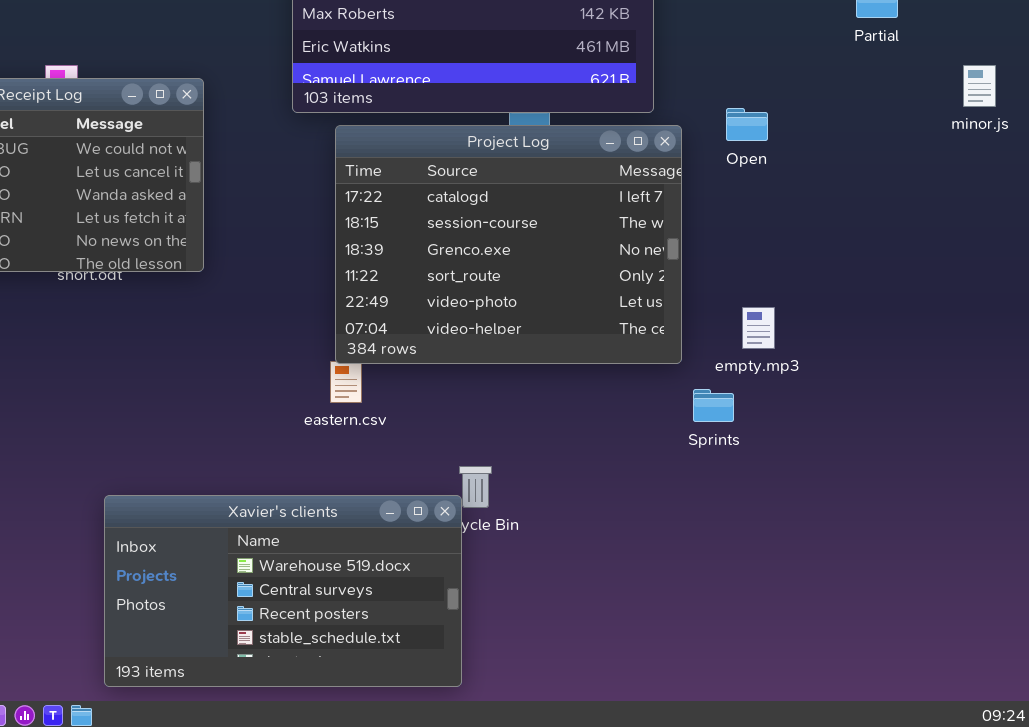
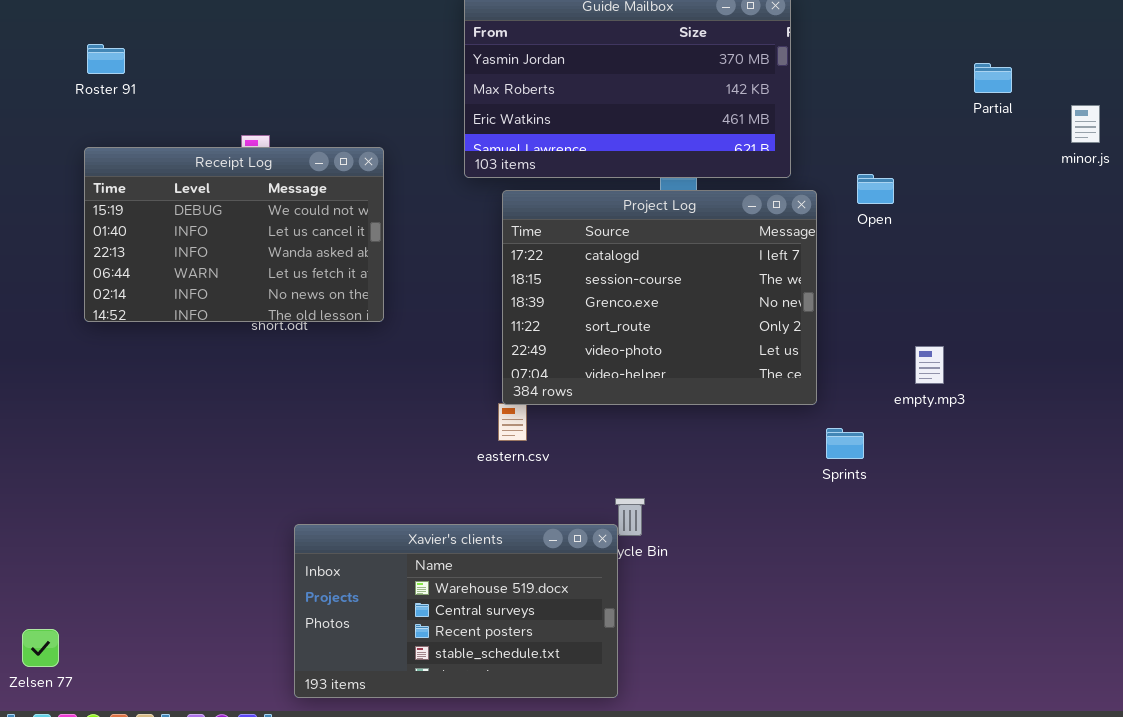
minor.js: [963,65,996,107] -> [1071,105,1100,143], moved
empty.mp3: [742,307,775,349] -> [915,346,944,384], moved

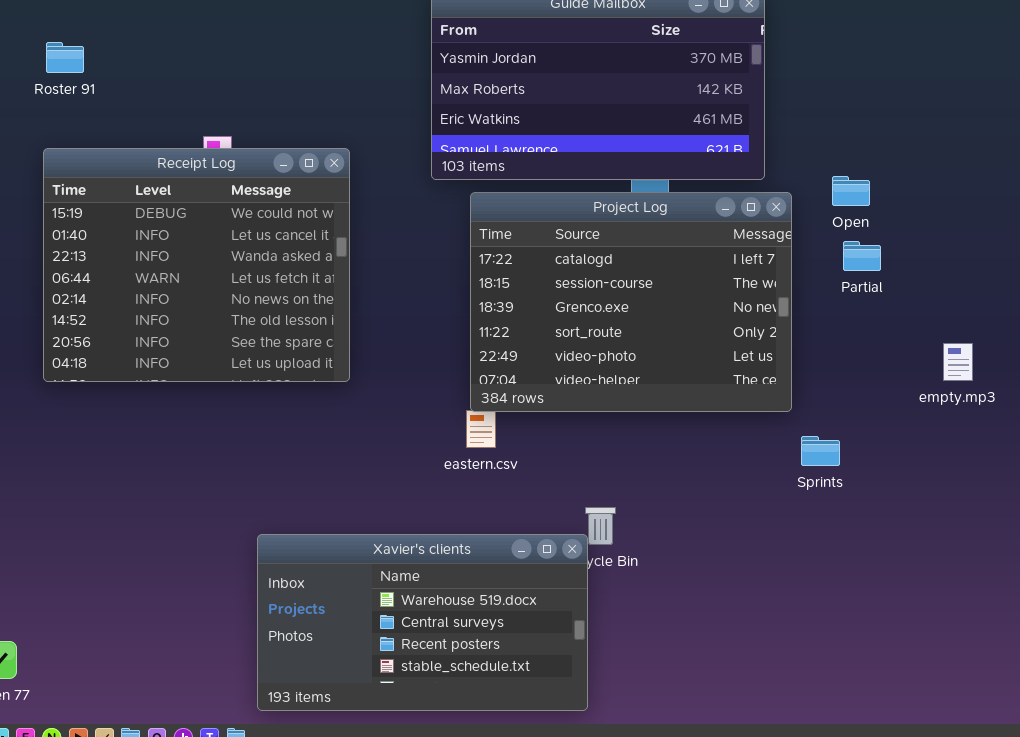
Partial: [974,63,1012,93] -> [843,241,881,271], moved
Receipt Log: [84,147,384,322] -> [43,148,350,382], resized
empty.mp3: [915,346,944,384] -> [943,343,973,381], moved

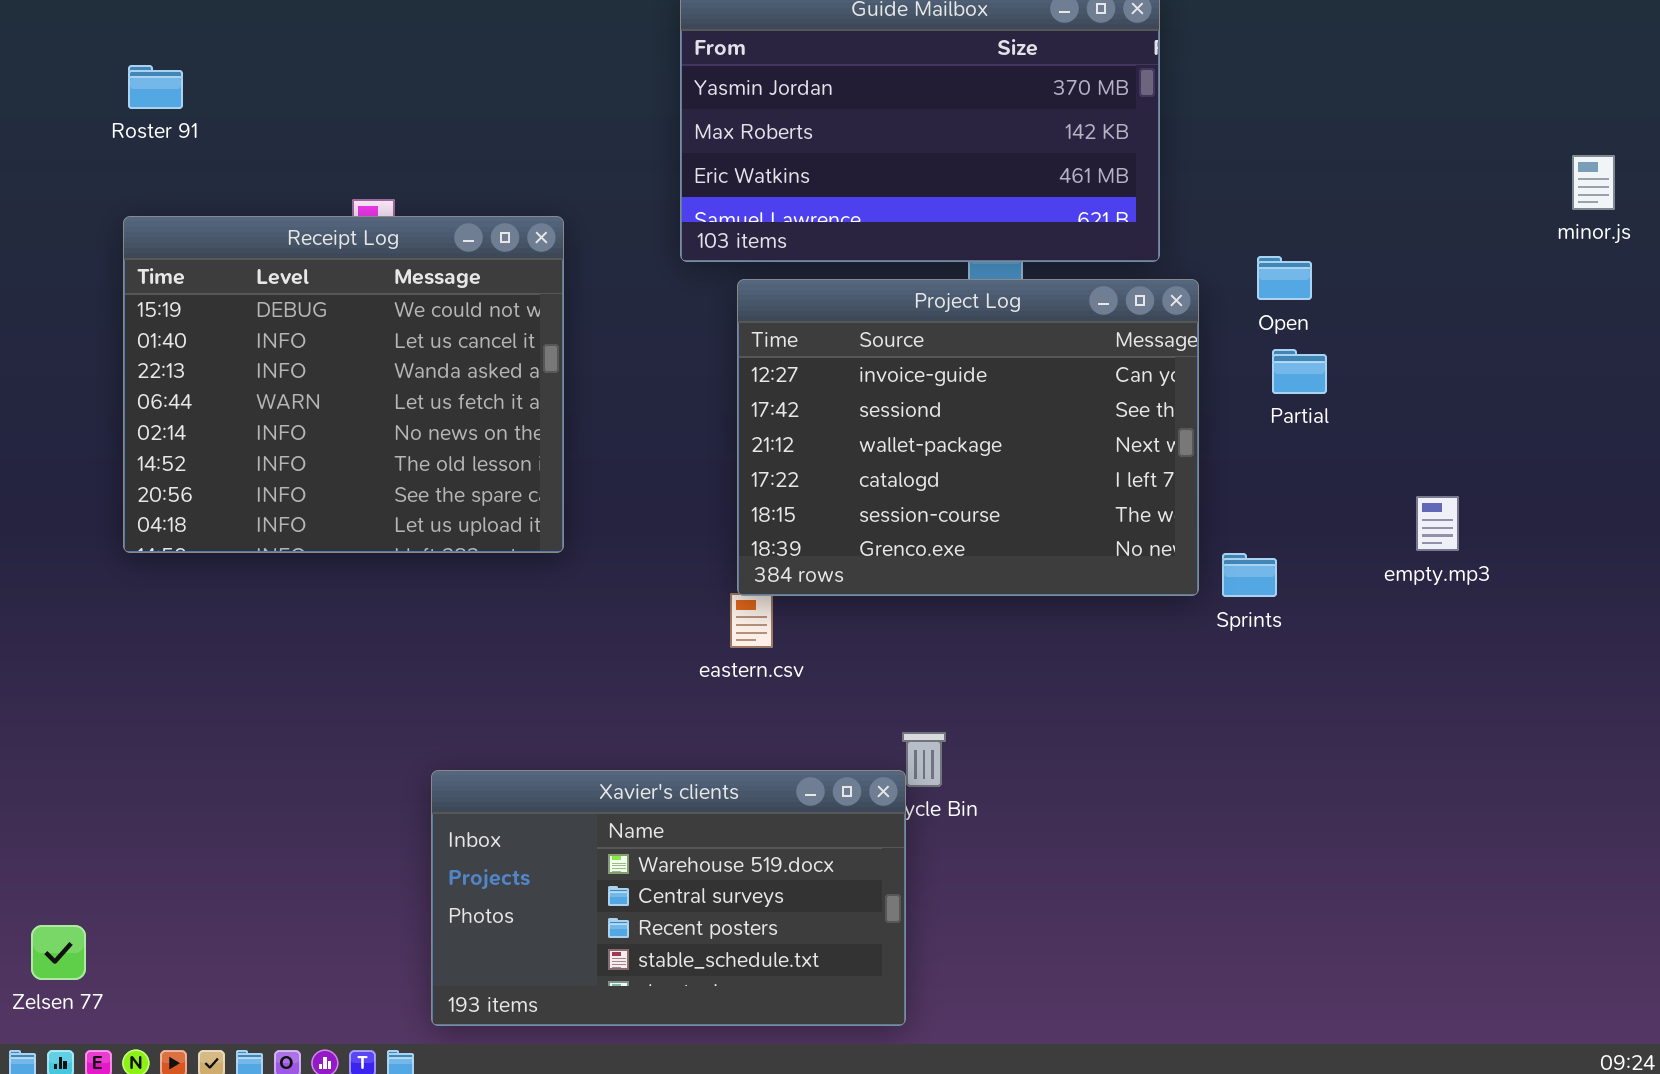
Project Log: [470,192,792,412] -> [737,279,1199,596], scrolled up 3 rows
Sprints: [801,436,840,466] -> [1222,553,1277,597], moved

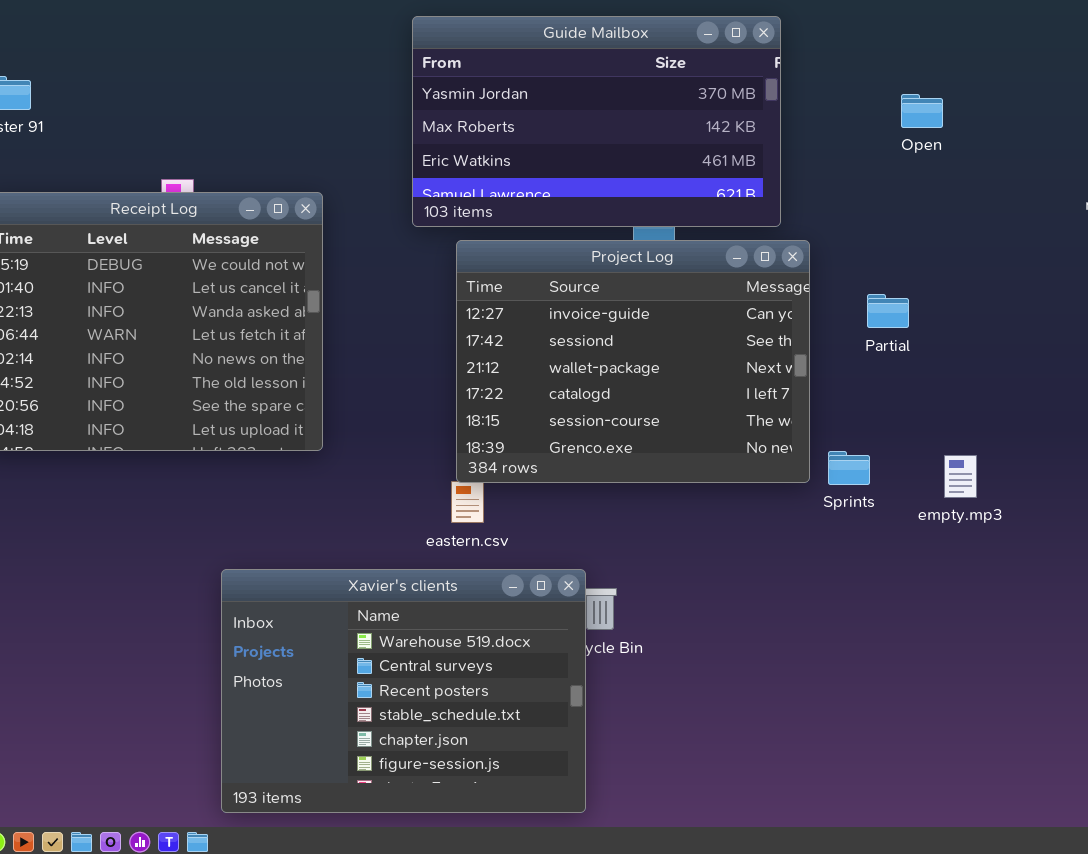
Open: [1257,256,1312,300] -> [901,94,943,128], moved
empty.mp3: [1416,496,1459,551] -> [944,455,977,498], moved
Xavier's clients: [431,770,906,1026] -> [221,569,586,813], resized

